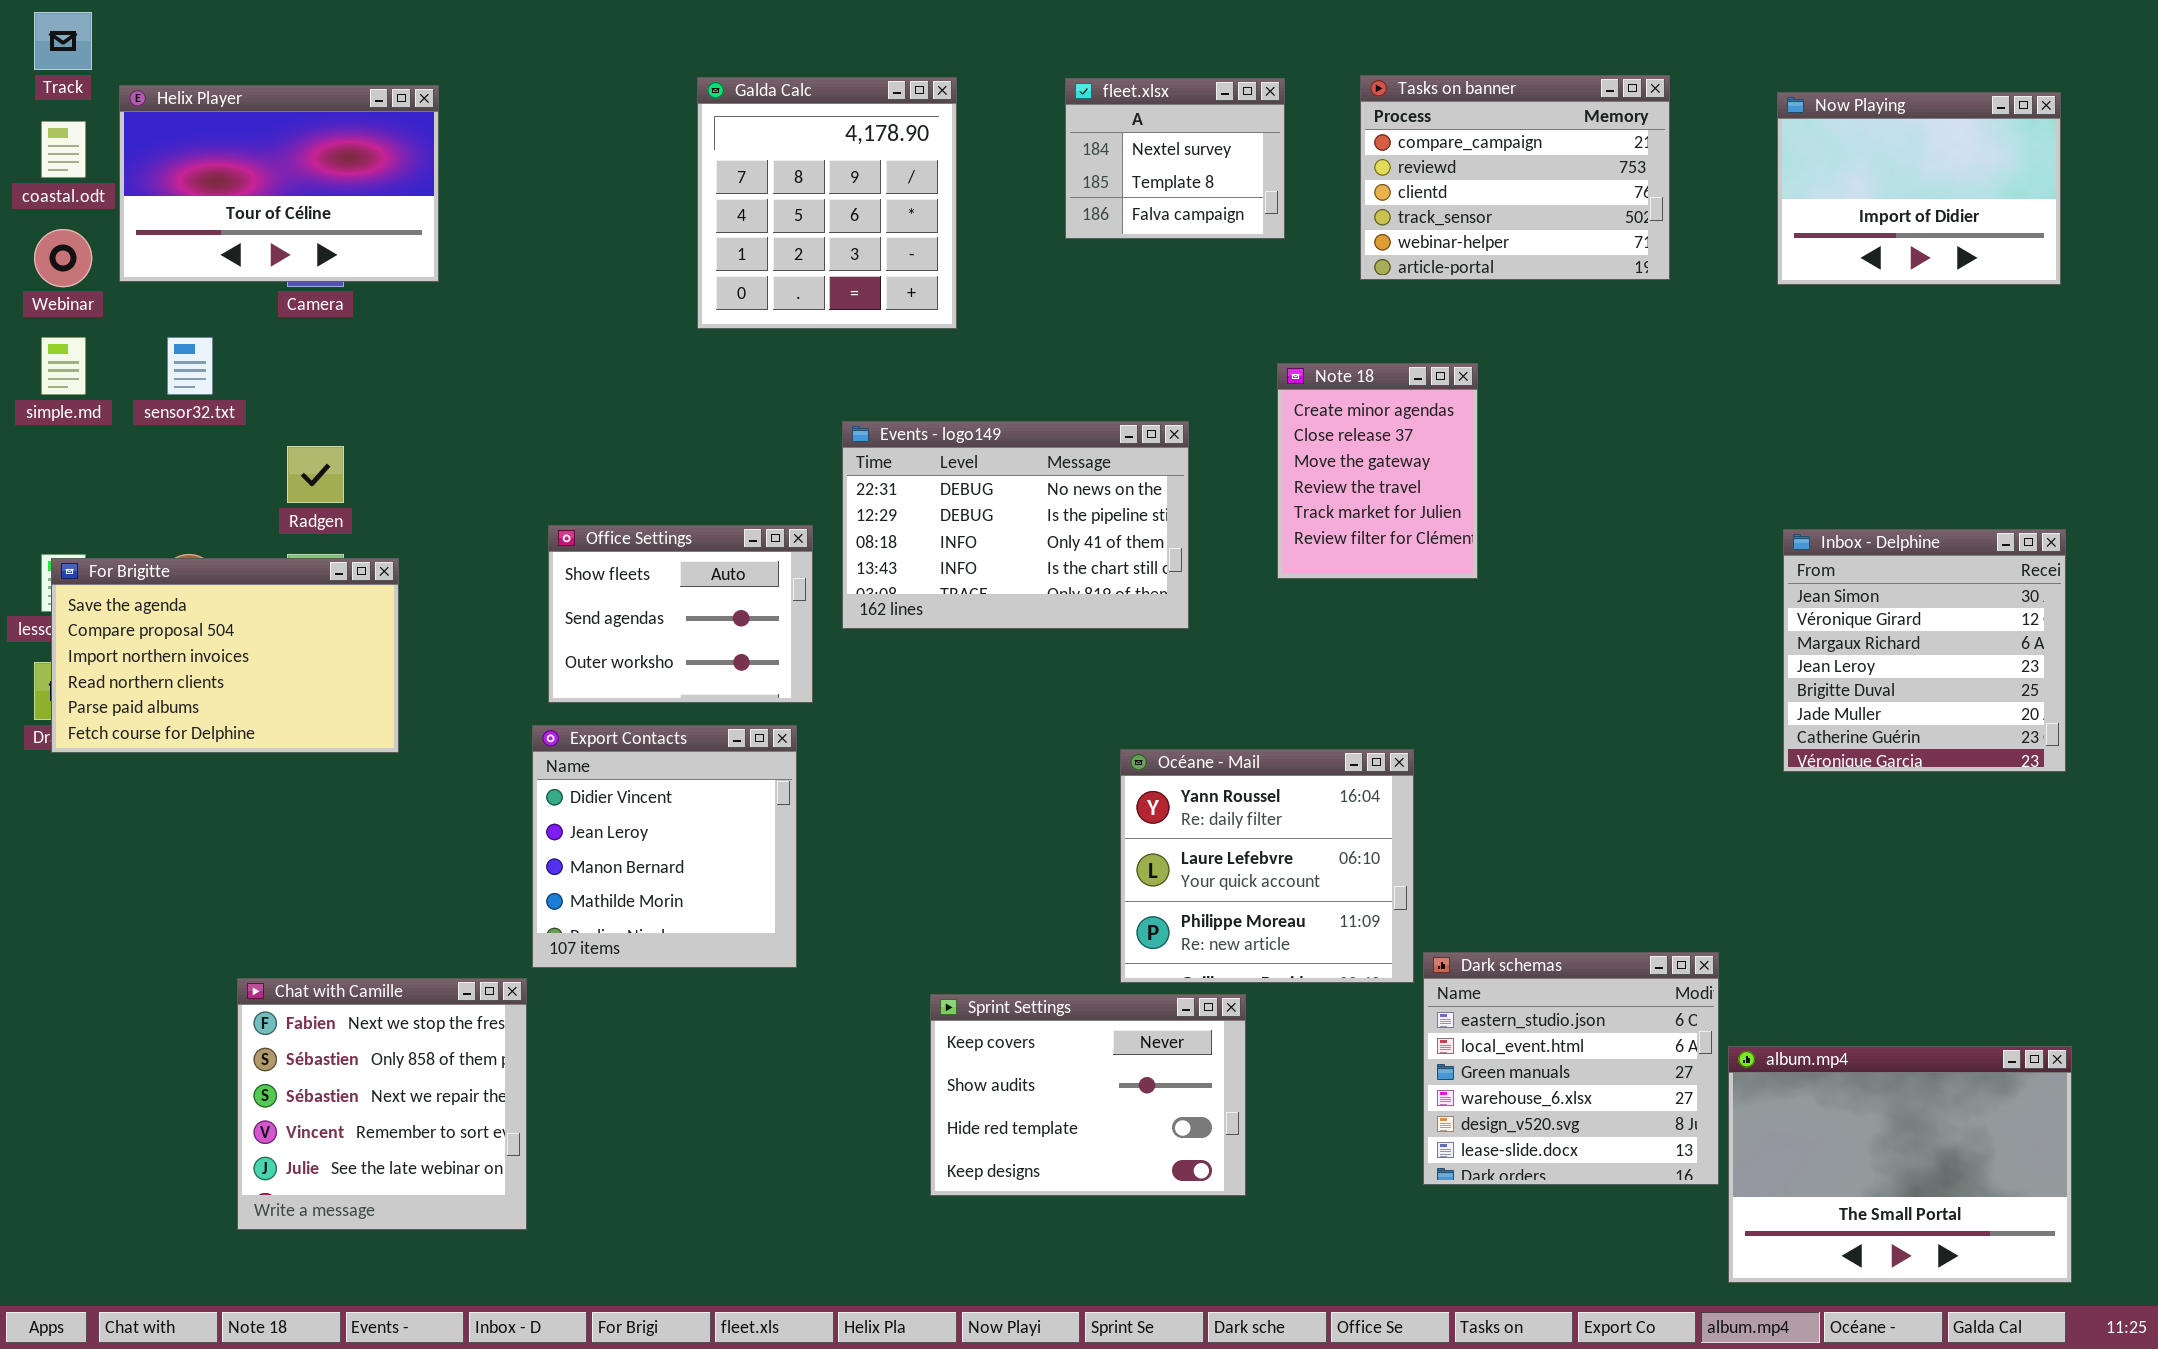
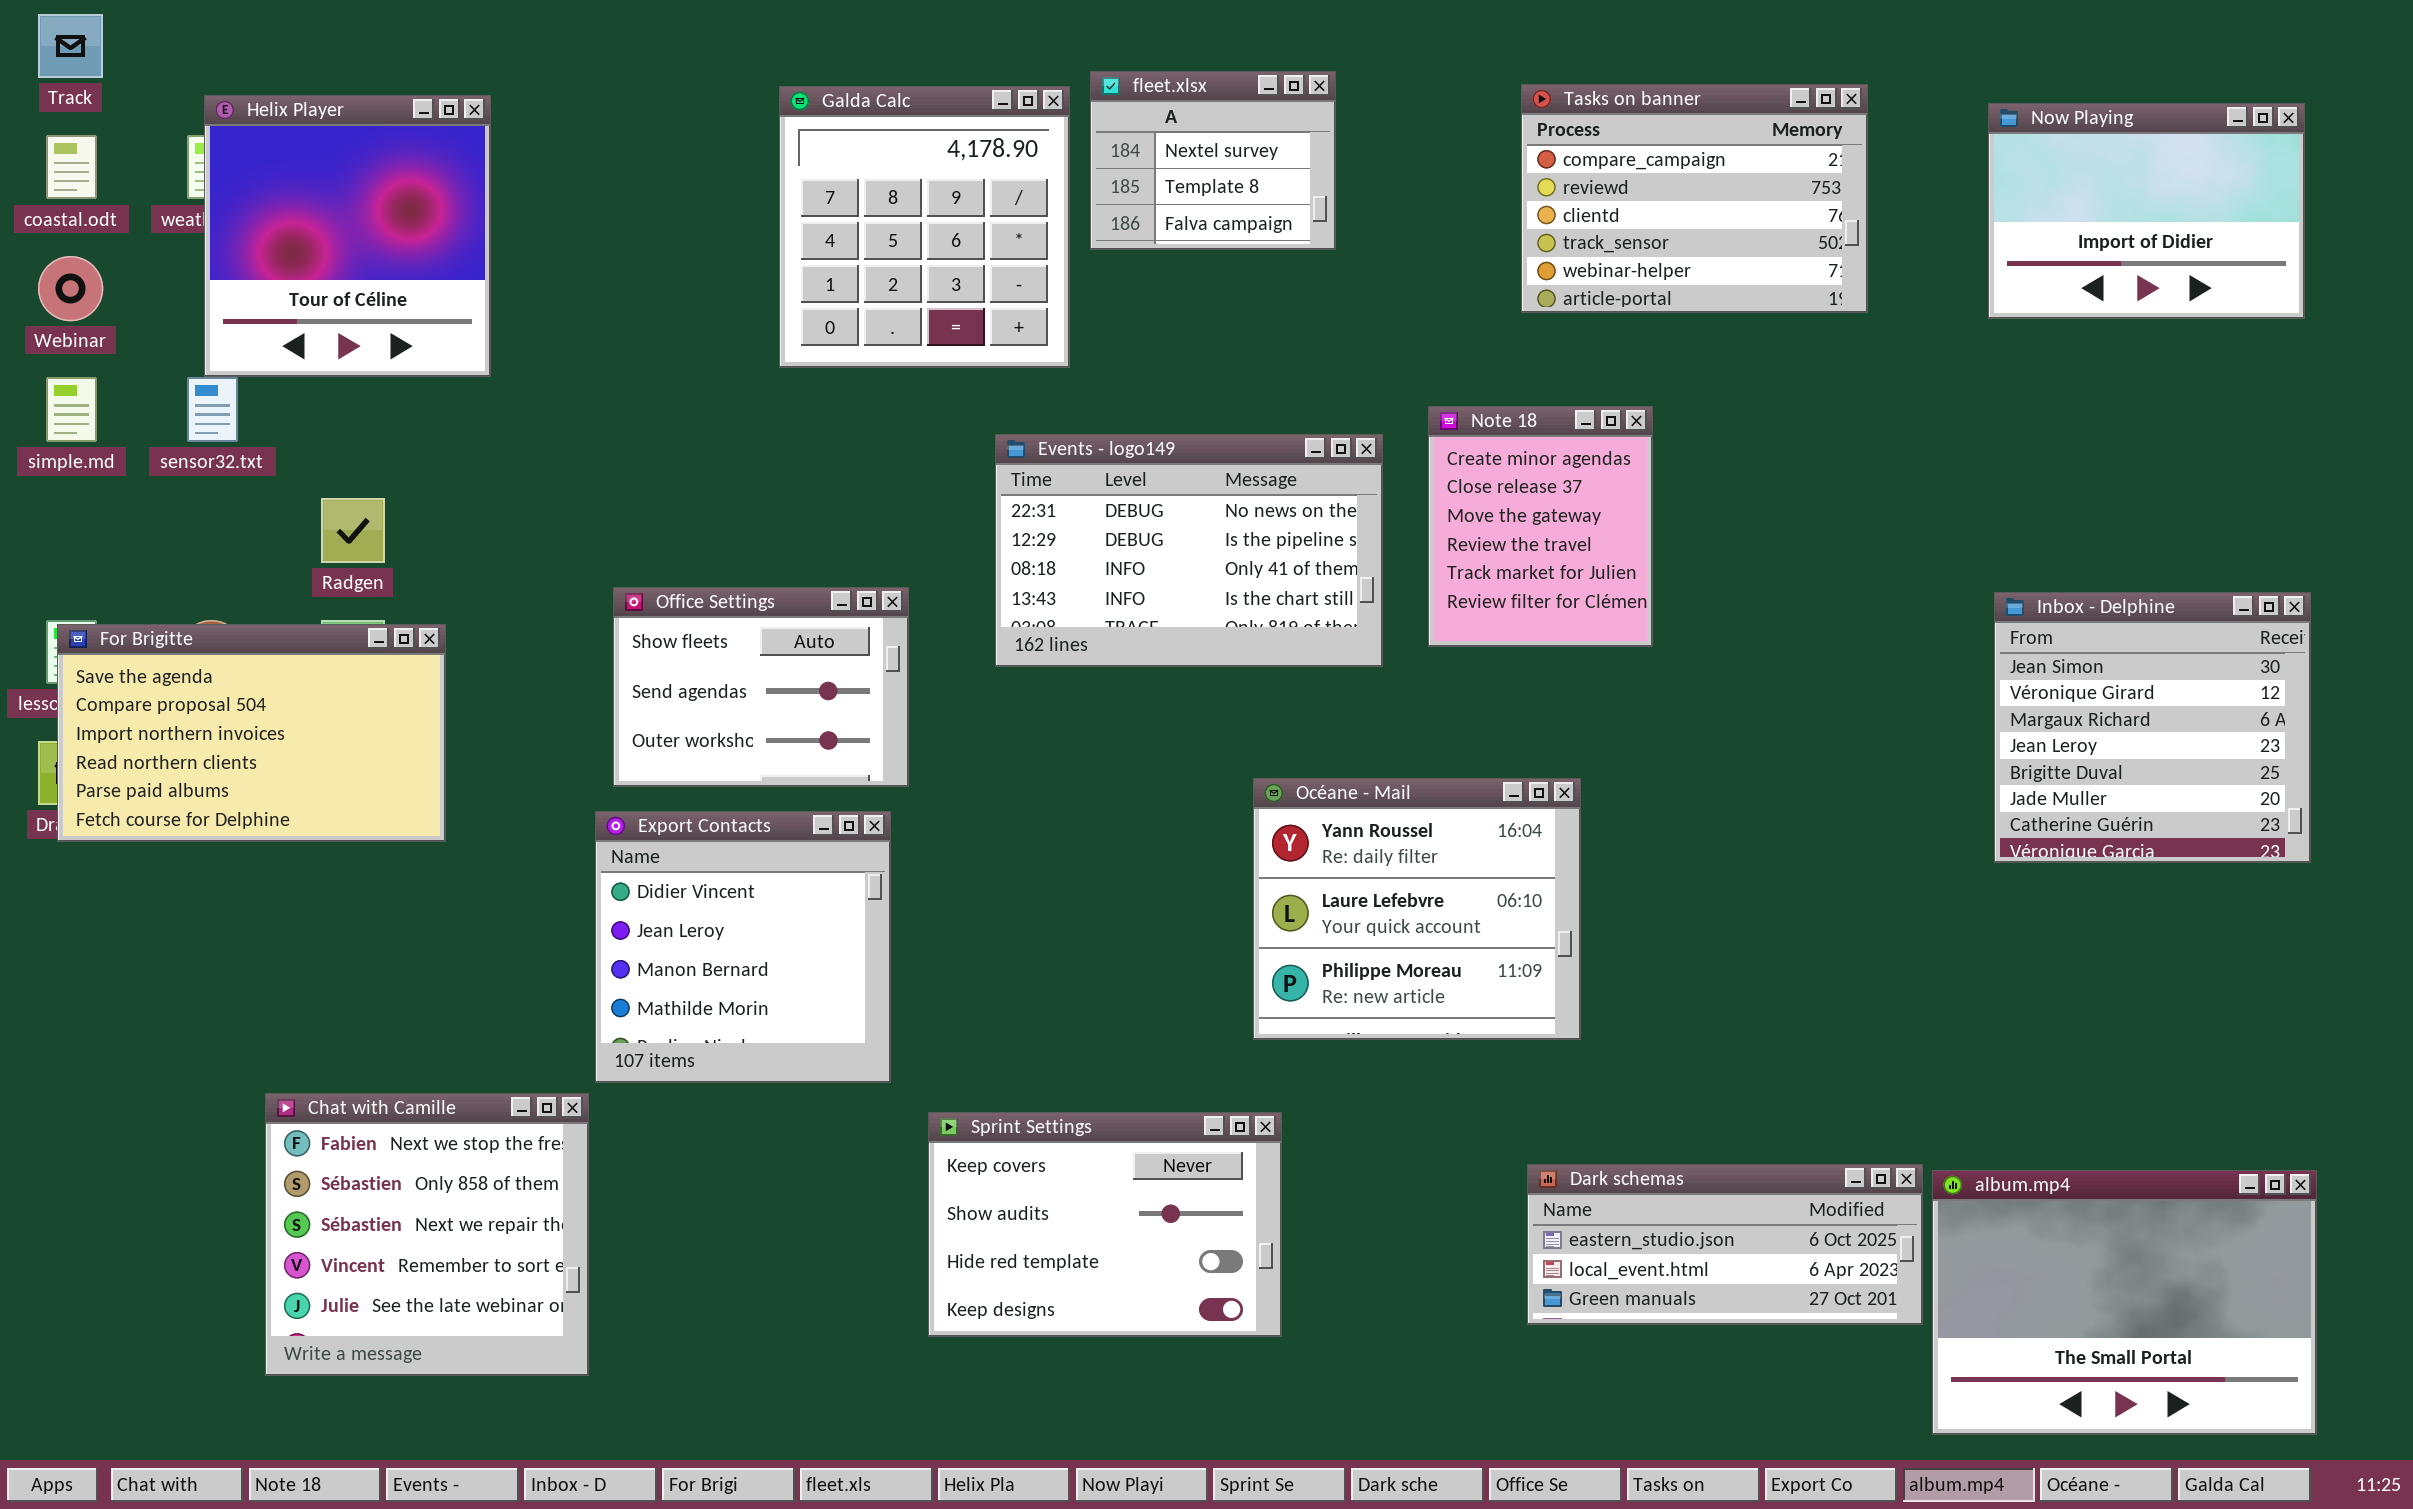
fleet.xlsx: [1065,78,1285,239] -> [1090,71,1336,250], moved
Helix Player: [119,85,439,282] -> [204,95,491,377], resized
Events - logo149: [842,421,1189,629] -> [995,434,1383,667], moved
Océane - Mail: [1120,749,1414,983] -> [1253,778,1581,1040], moved
Dark schemas: [1423,952,1719,1185] -> [1527,1164,1923,1325], resized
Sprint Settings: [930,994,1246,1196] -> [928,1112,1282,1337], moved

